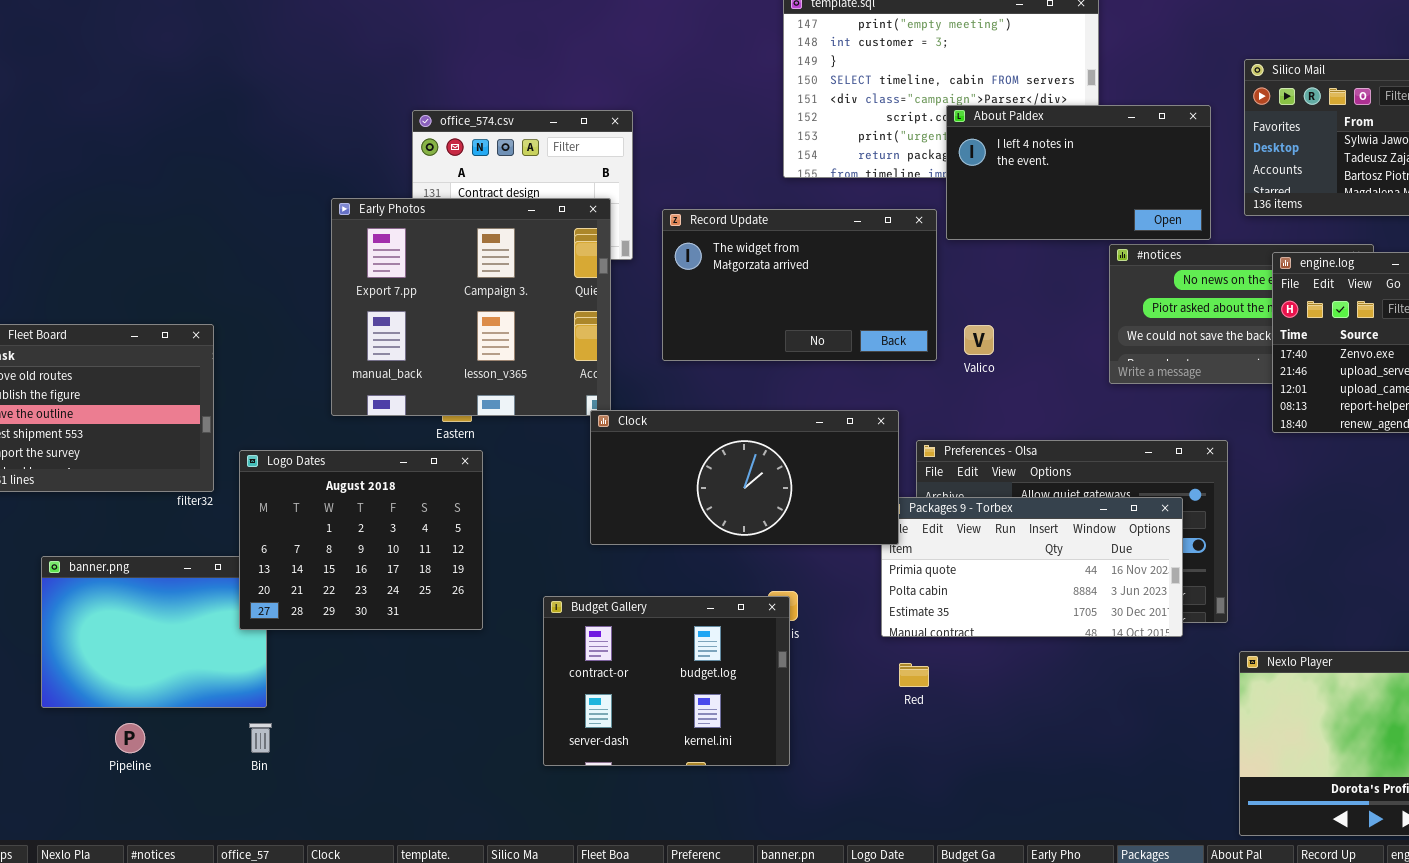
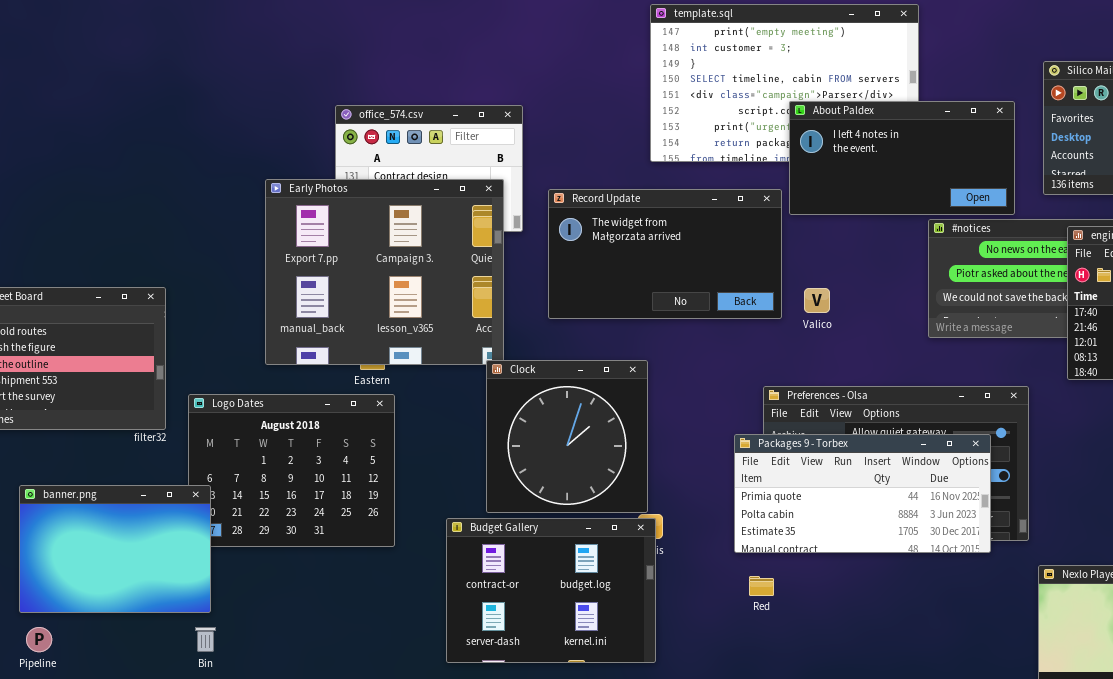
Clock: [590,410,899,545] -> [486,360,648,513], resized
banner.png: [41,556,267,708] -> [19,485,211,613], raised
Pipeline: [115,723,145,753] -> [26,627,52,652], moved

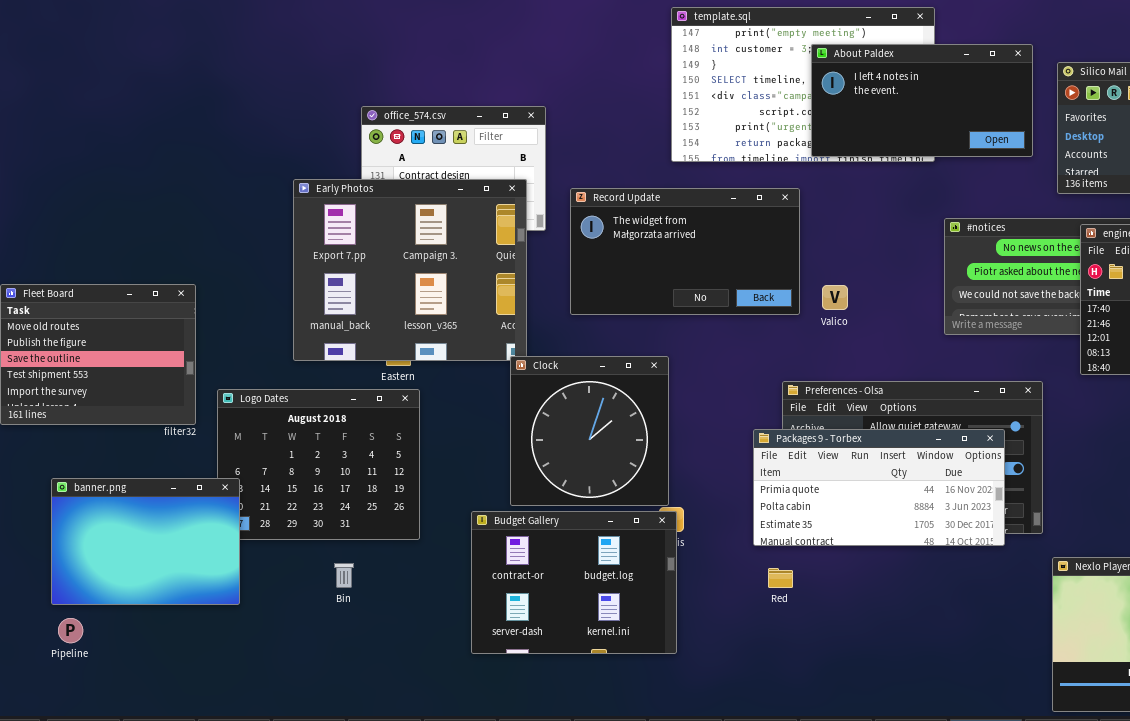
About Paldex: [789,101,1015,215] -> [811,44,1033,157], moved
Bin: [195,627,216,652] -> [334,563,354,588], moved

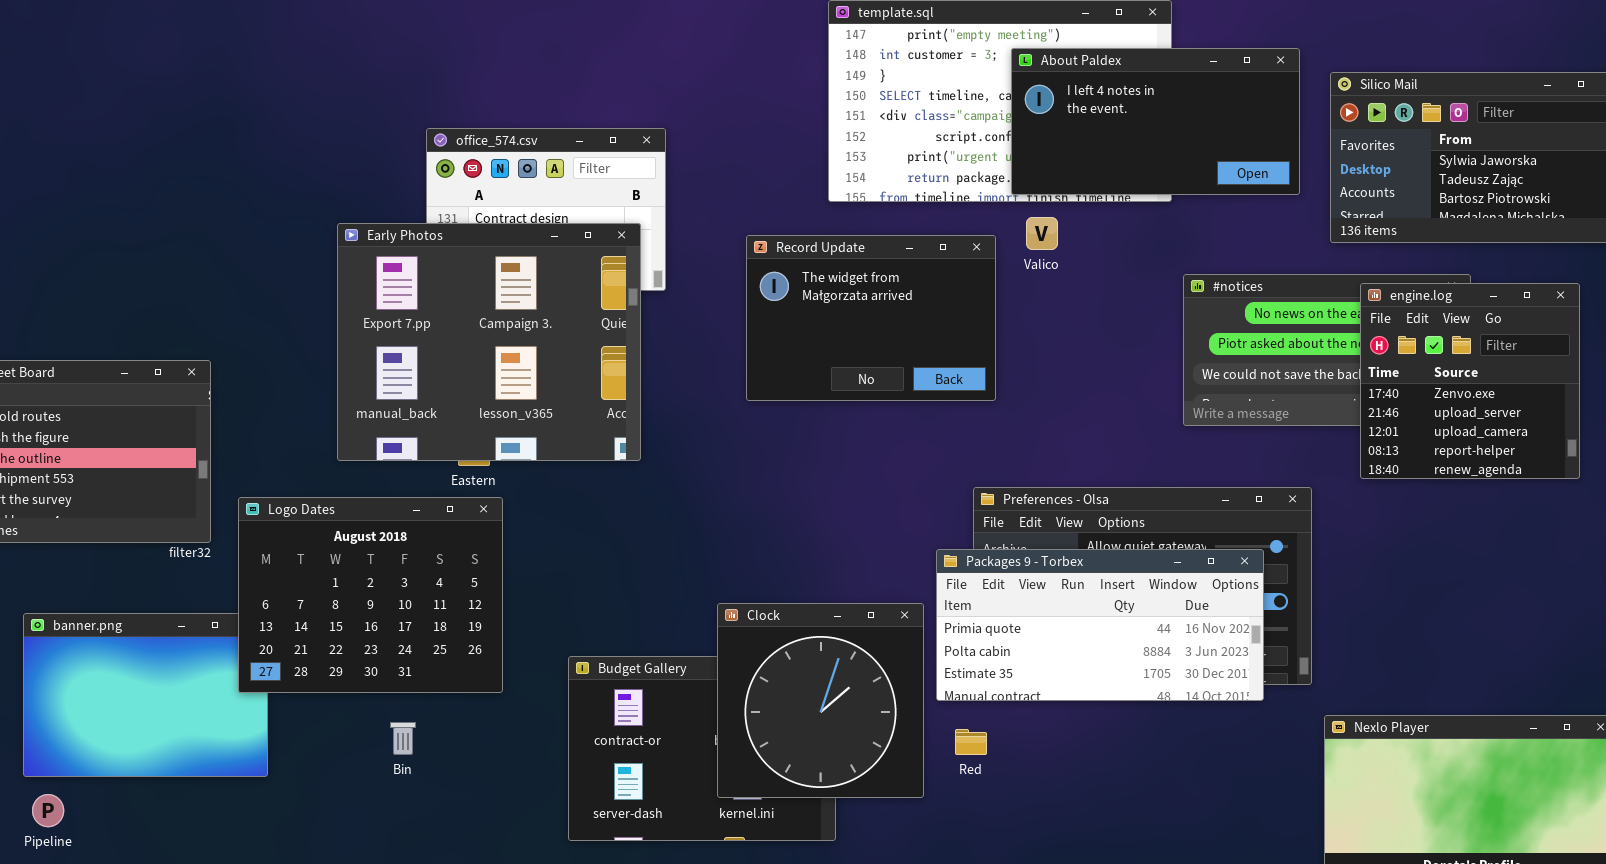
Record Update: [570,188,800,315] -> [746,235,996,401], resized
Valico: [822,285,848,310] -> [1026,217,1058,250], moved
Clock: [510,356,669,506] -> [717,603,924,798], moved
Logo Dates: [217,389,420,540] -> [238,497,503,693], raised

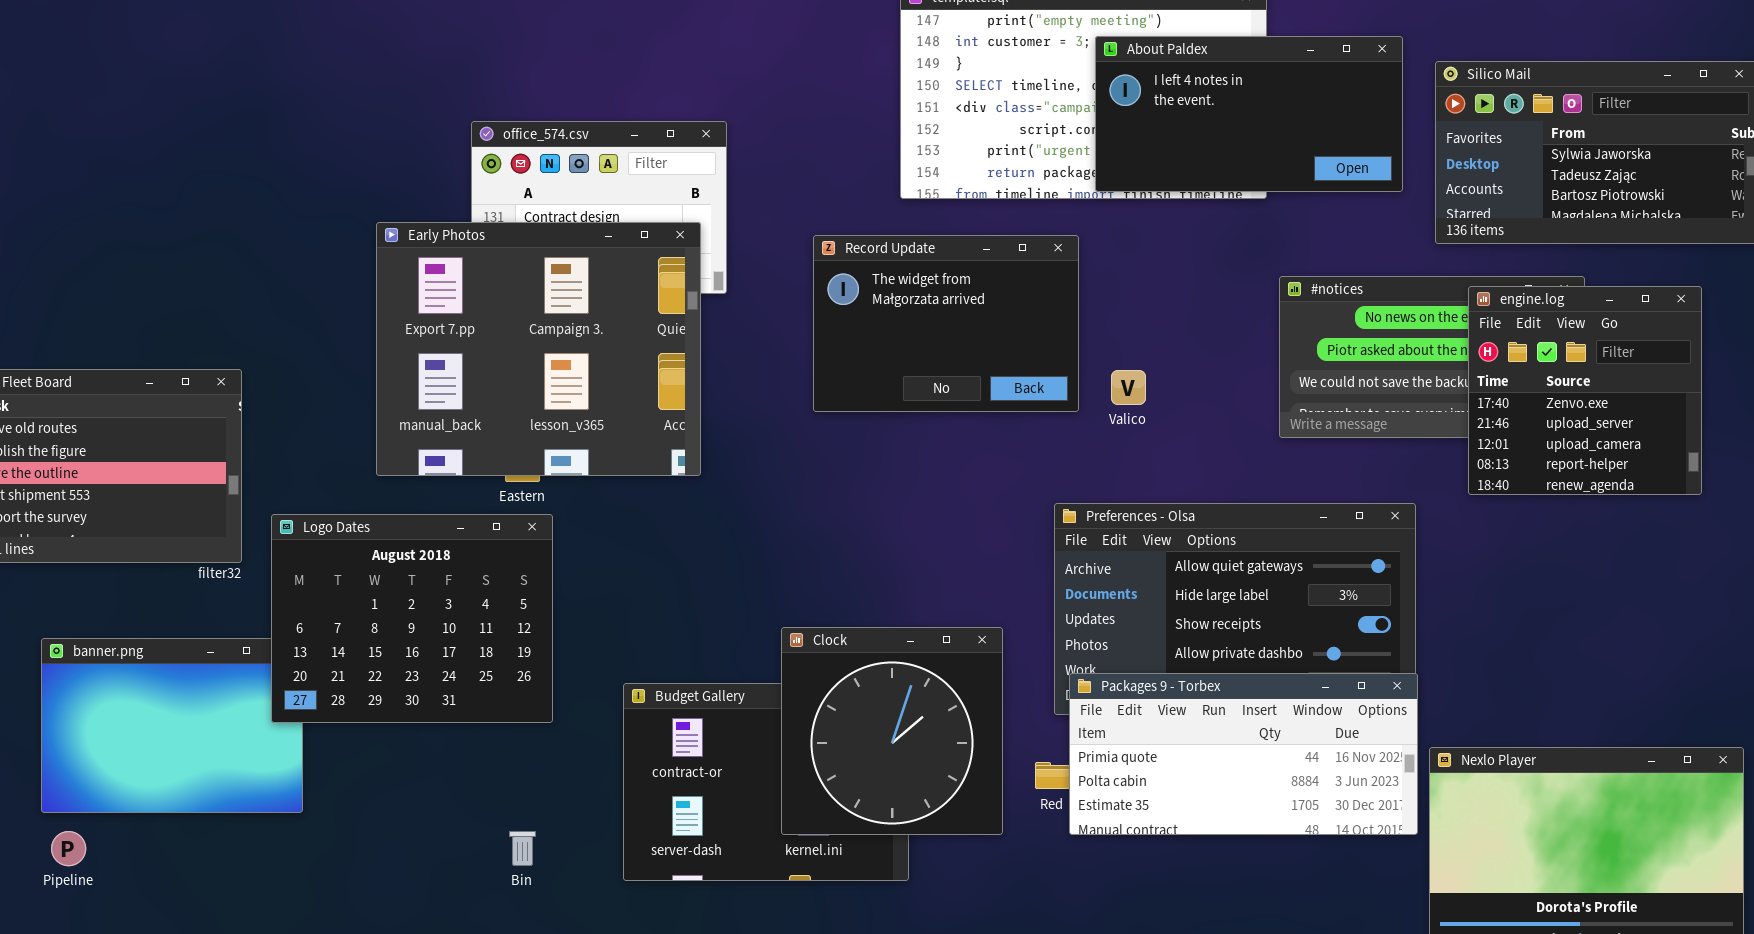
Valico: [1026,217,1058,250] -> [1111,370,1146,405], moved
Packages 9 - Torbex: [936,549,1264,701] -> [1069,673,1418,835], moved
Bin: [390,722,416,755] -> [509,831,536,866], moved

